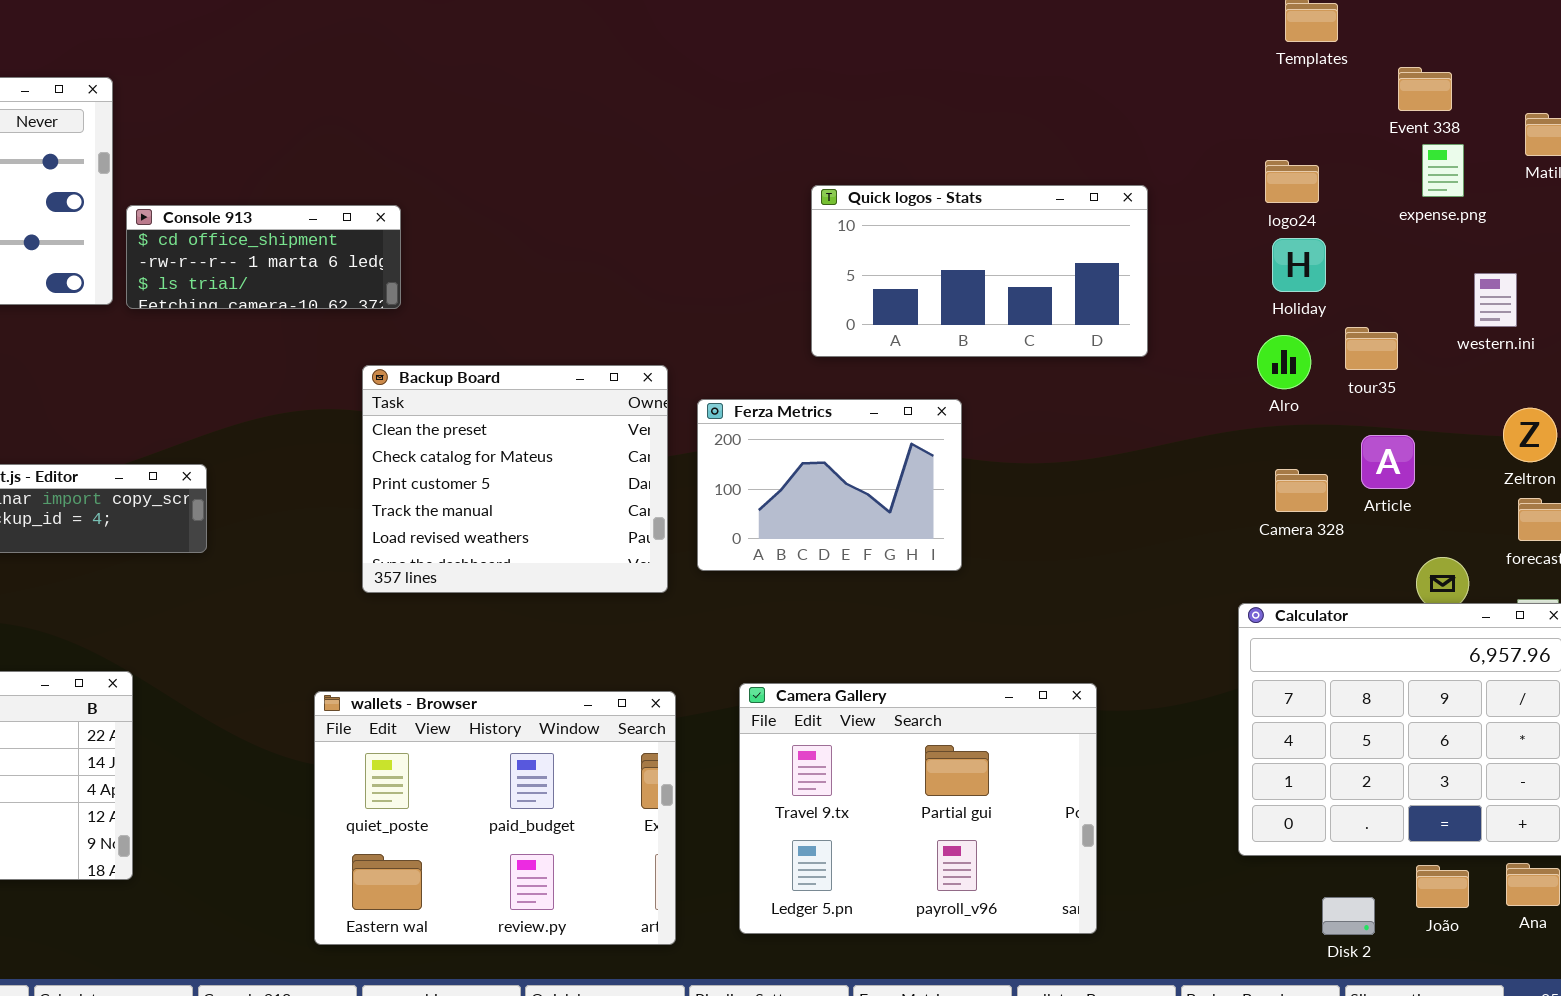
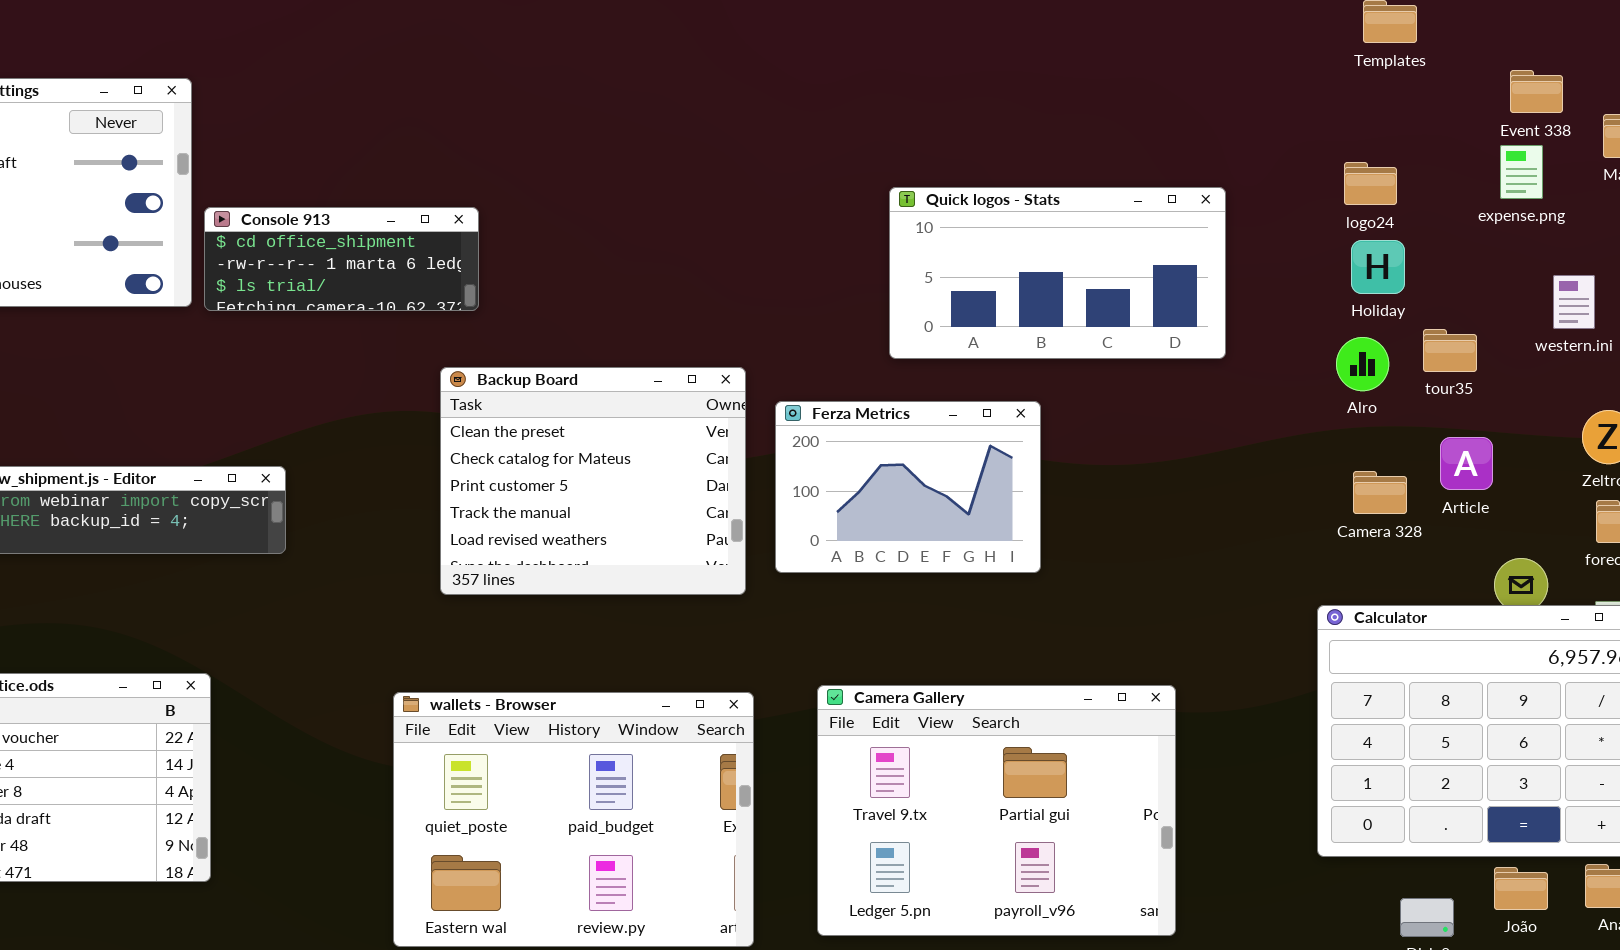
Event 338: [1398,67,1452,111] -> [1510,70,1563,113], moved

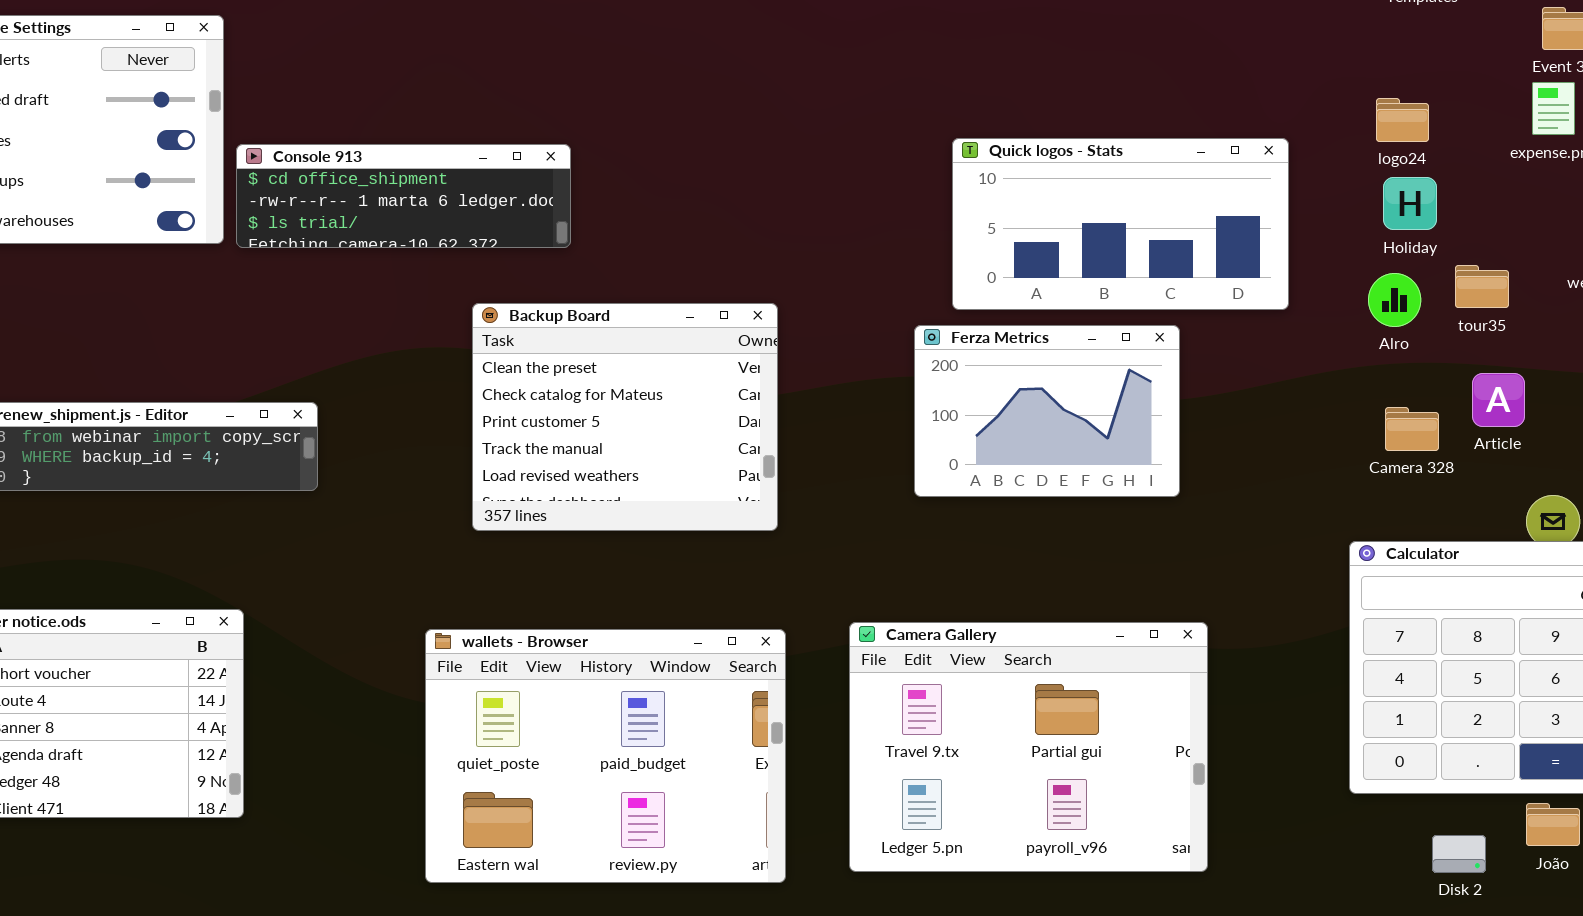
Quick logos - Stats: [889,187,1226,359] -> [952,138,1289,310], moved
Console 913: [204,207,479,311] -> [236,144,571,248], resized
Ferza Metrics: [775,401,1041,573] -> [914,325,1180,497], moved

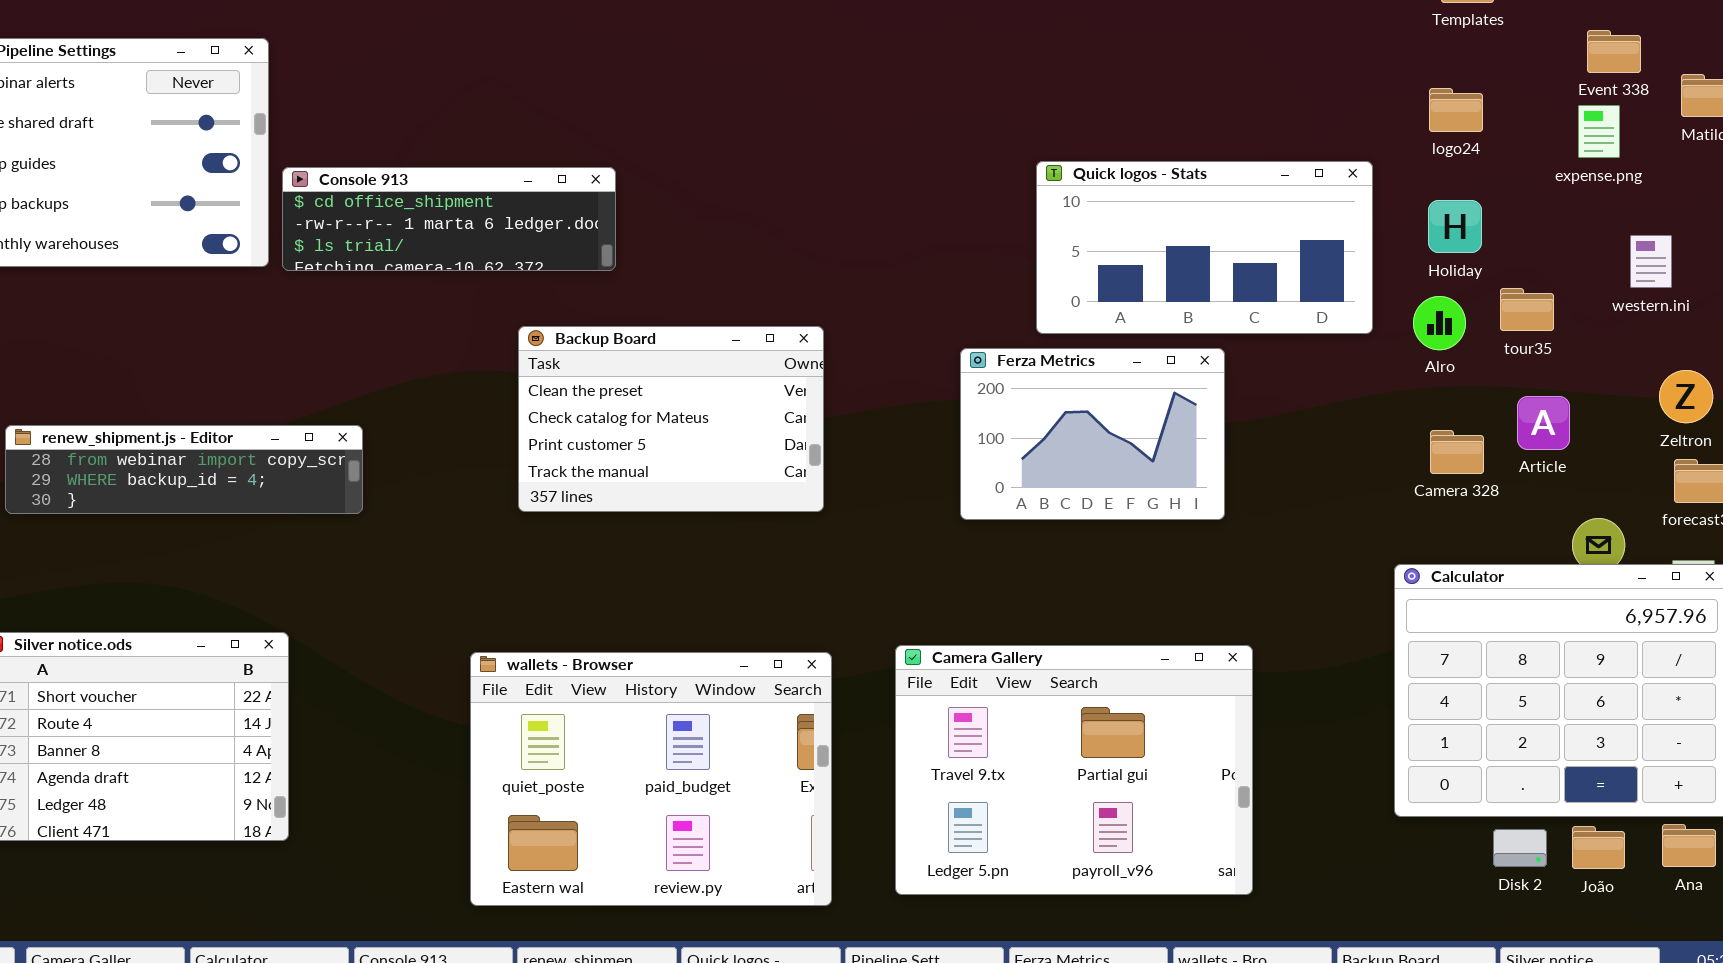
logo24: [1376,98,1429,142] -> [1429,88,1483,132], moved
Quick logos - Stats: [952,138,1289,310] -> [1036,161,1373,334], moved
Backup Board: [472,303,778,531] -> [518,326,824,512], resized
Disk 2: [1432,835,1486,873] -> [1493,829,1547,867], moved

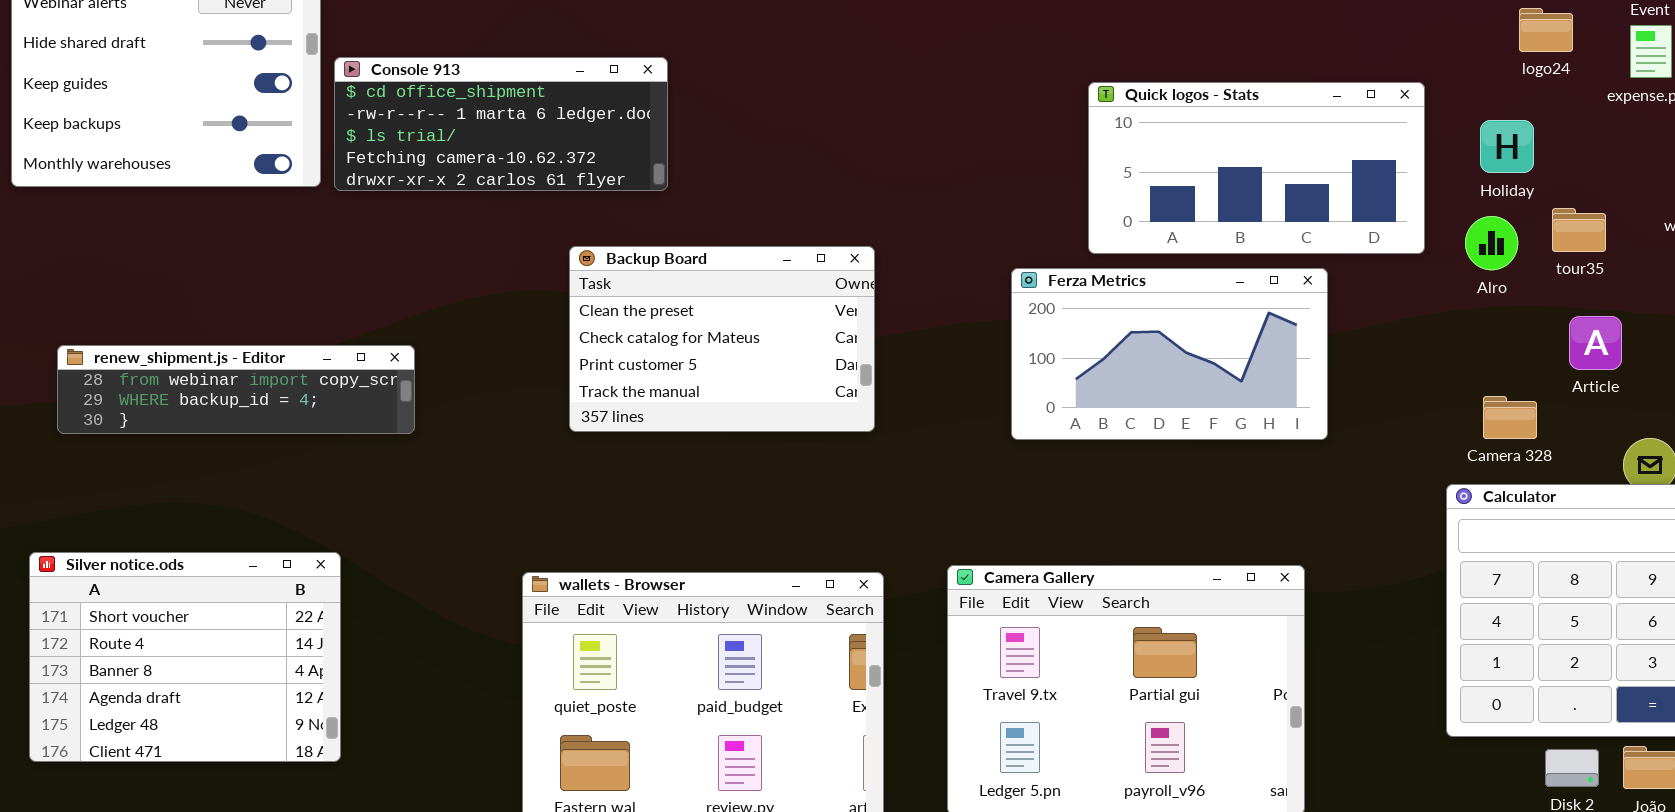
logo24: [1429,88,1483,132] -> [1519,8,1573,52], moved
Console 913: [282,167,616,271] -> [334,57,668,191], resized
Ferza Metrics: [960,348,1225,520] -> [1011,268,1328,440], resized
Camera 328: [1430,430,1484,474] -> [1483,396,1537,439], moved

